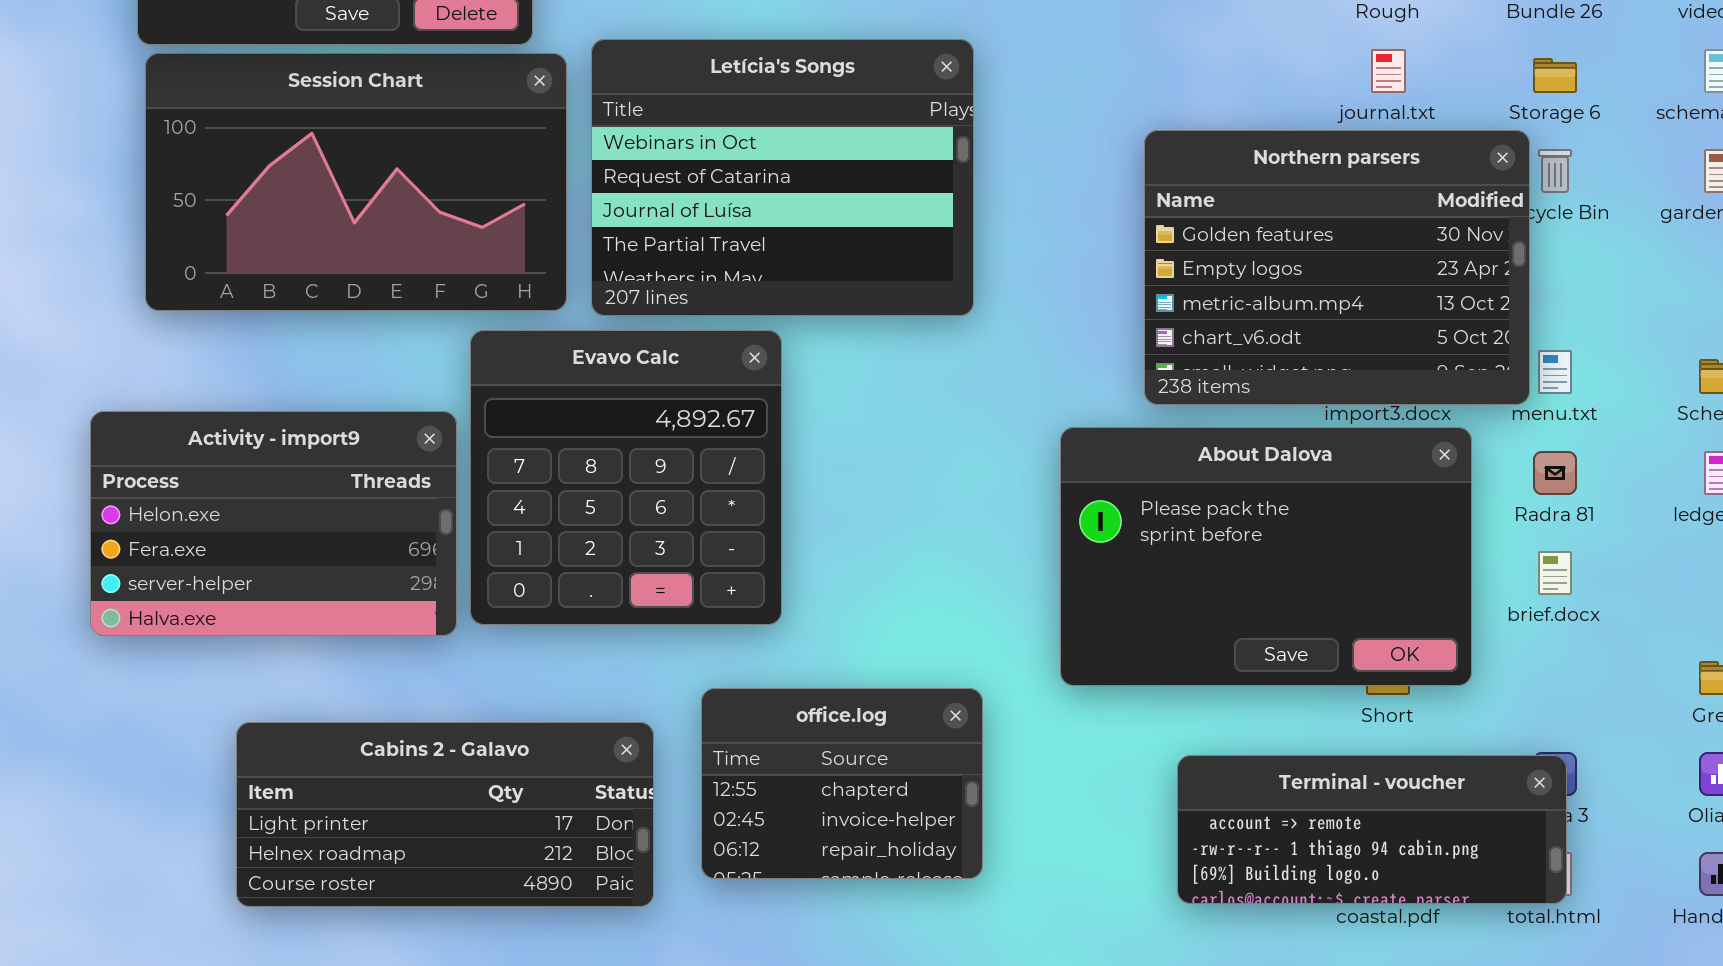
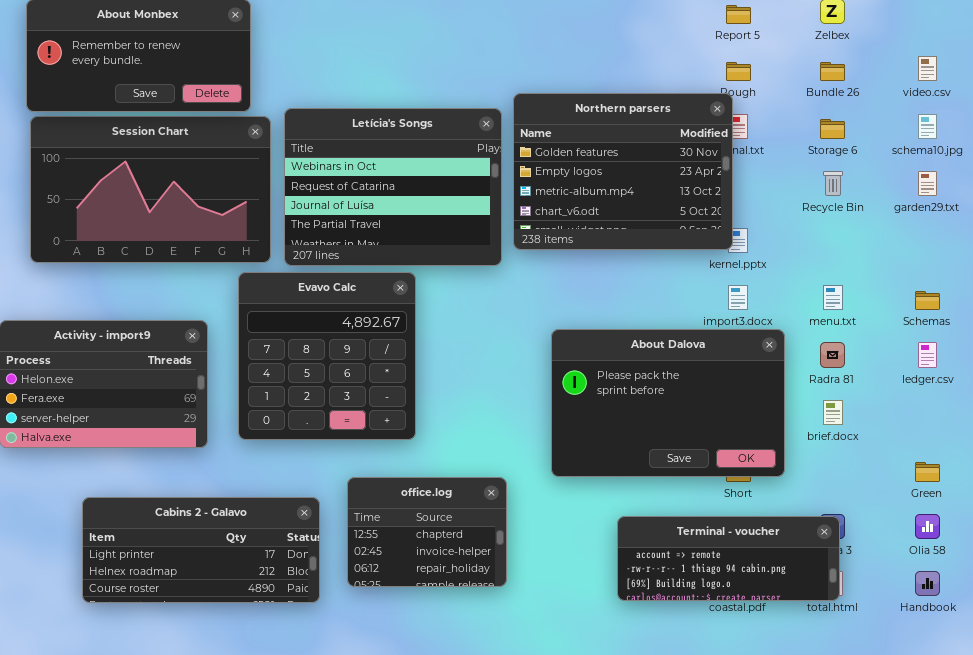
Northern parsers: [1144,130,1530,405] -> [513,93,733,250], moved
Evavo Calc: [470,330,782,625] -> [238,272,416,440], moved

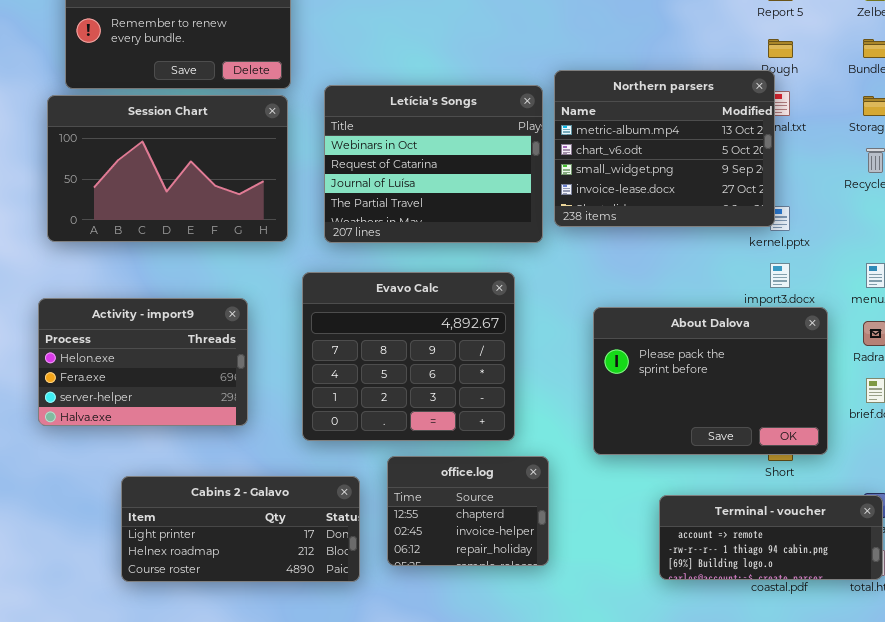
Northern parsers: [513,93,733,250] -> [554,70,775,227], scrolled down 2 rows
Session Chart: [30,116,271,263] -> [47,95,288,242], moved
Evavo Calc: [238,272,416,440] -> [302,272,515,441], moved, resized

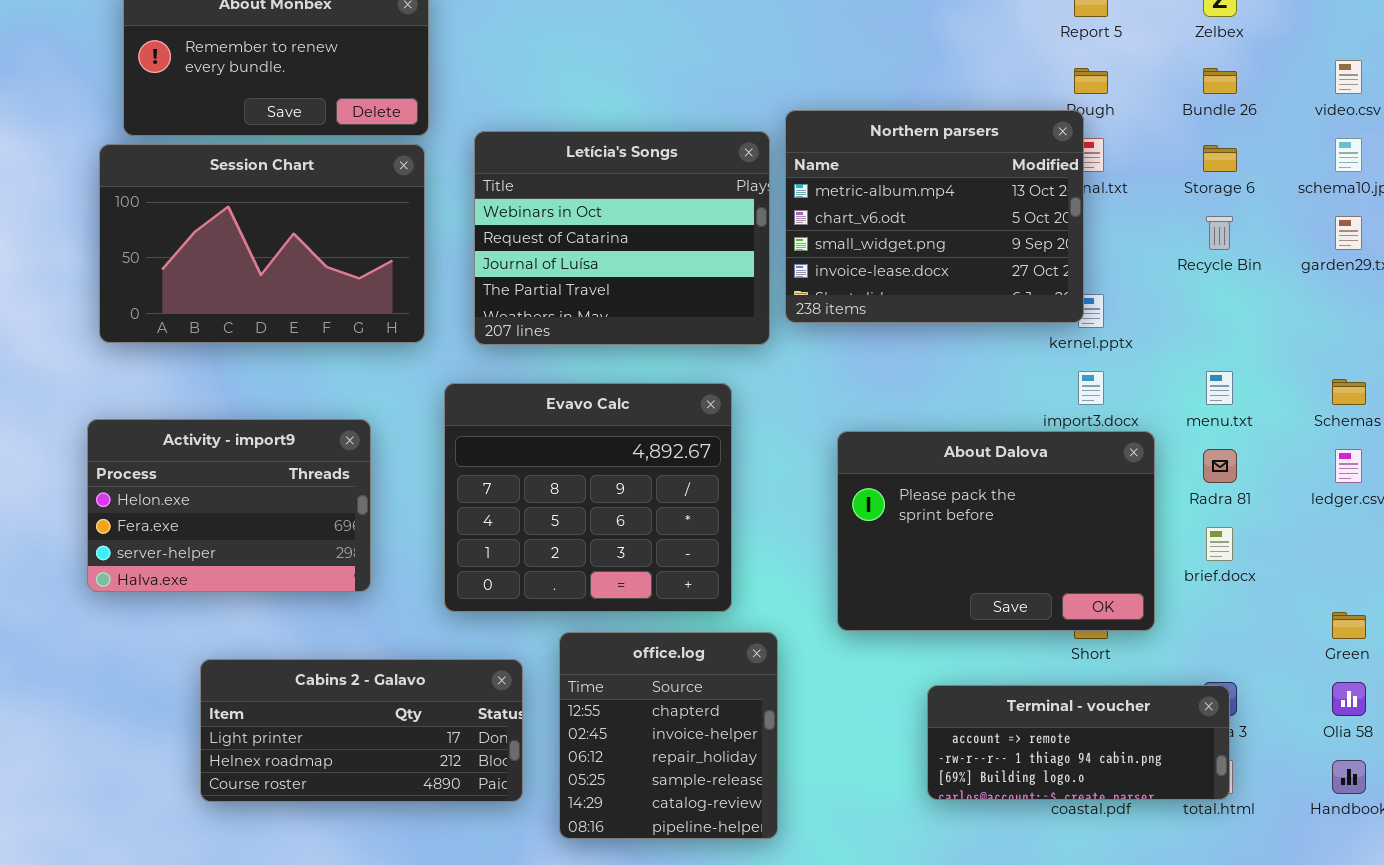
office.log: [387,456,549,566] -> [559,632,778,839], resized

